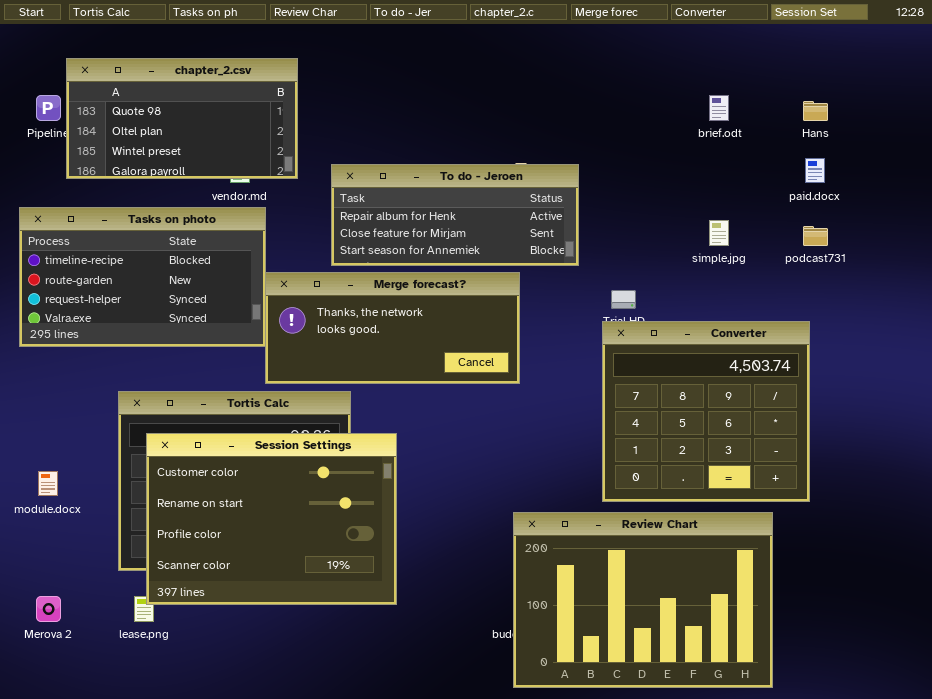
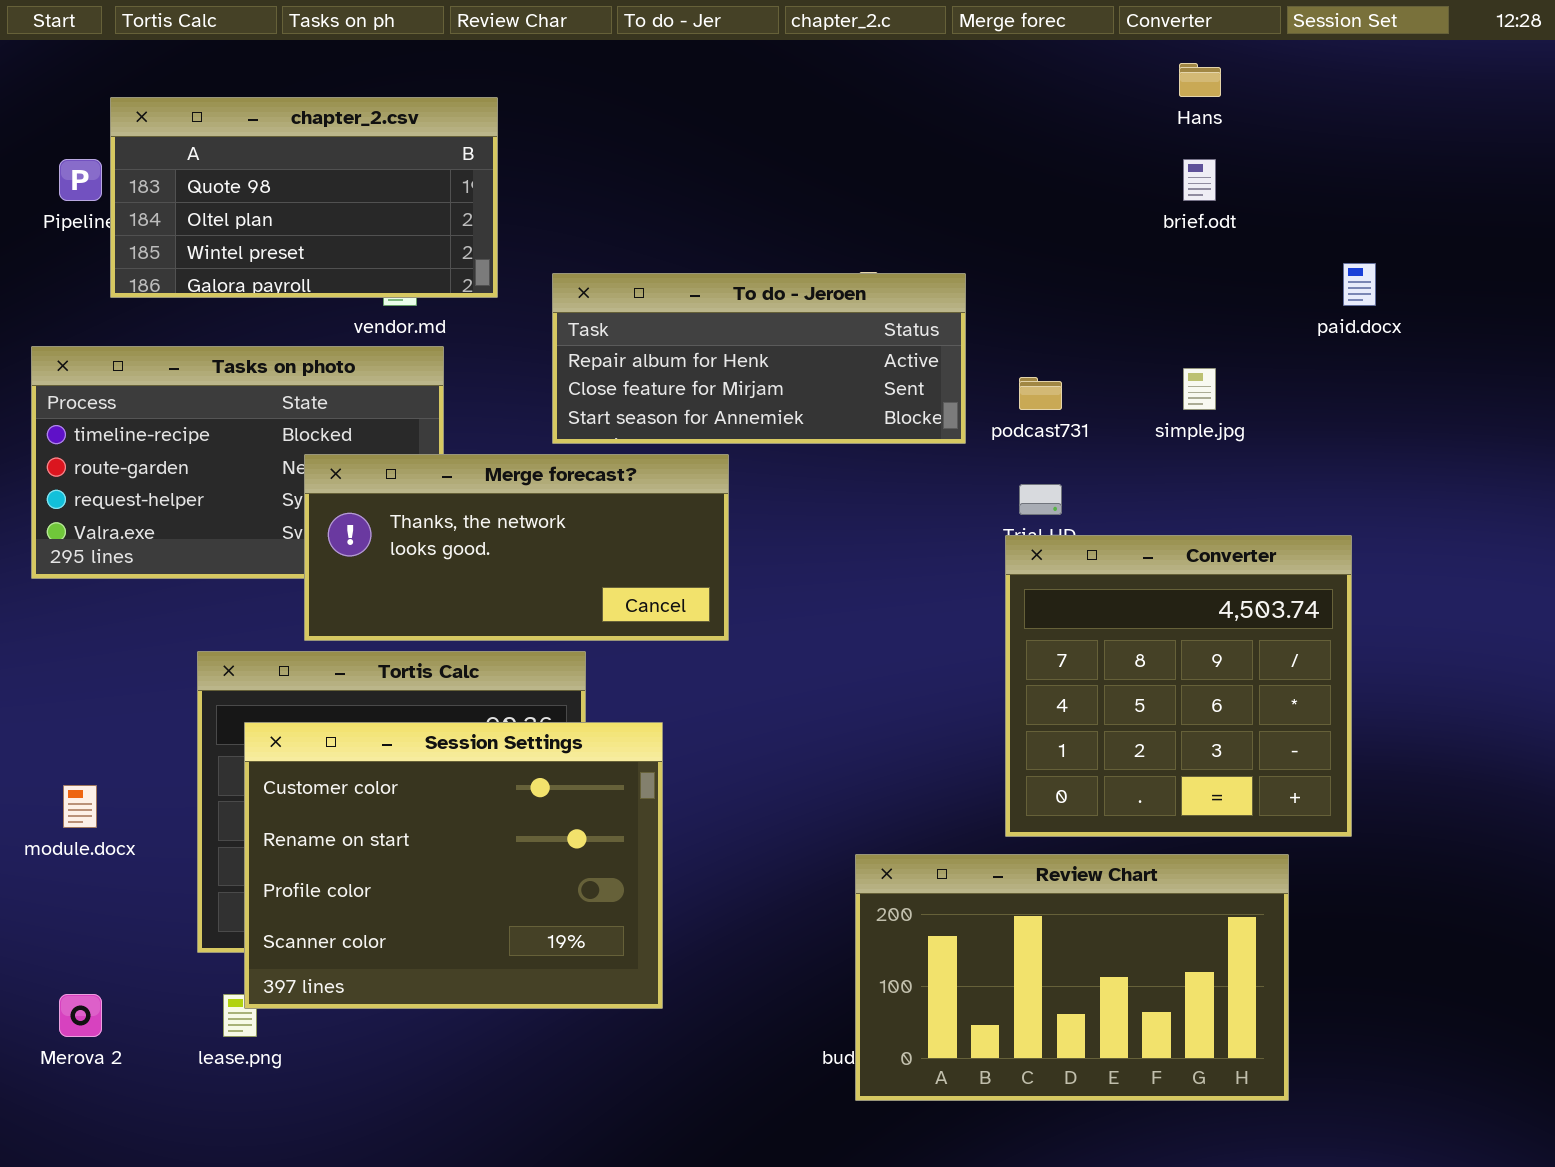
Hans: [803,101,828,121] -> [1179,63,1221,97], moved
podcast731: [803,226,828,246] -> [1019,377,1062,410], moved
Merge forecast?: [265,272,520,384] -> [304,454,729,641], moved
Review Chart: [513,512,773,688] -> [855,854,1289,1101], resized

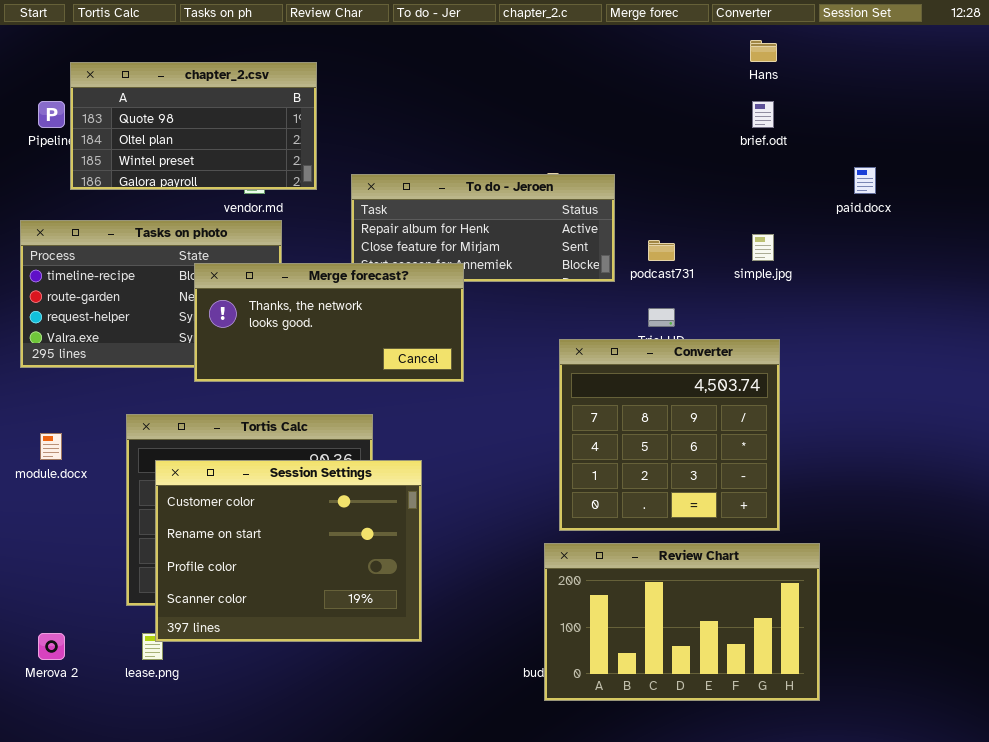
Merge forecast?: [304,454,729,641] -> [194,263,464,382], moved
Converter: [1005,535,1352,837] -> [559,339,780,531], moved
module.docx: [63,785,97,828] -> [40,433,62,460], moved

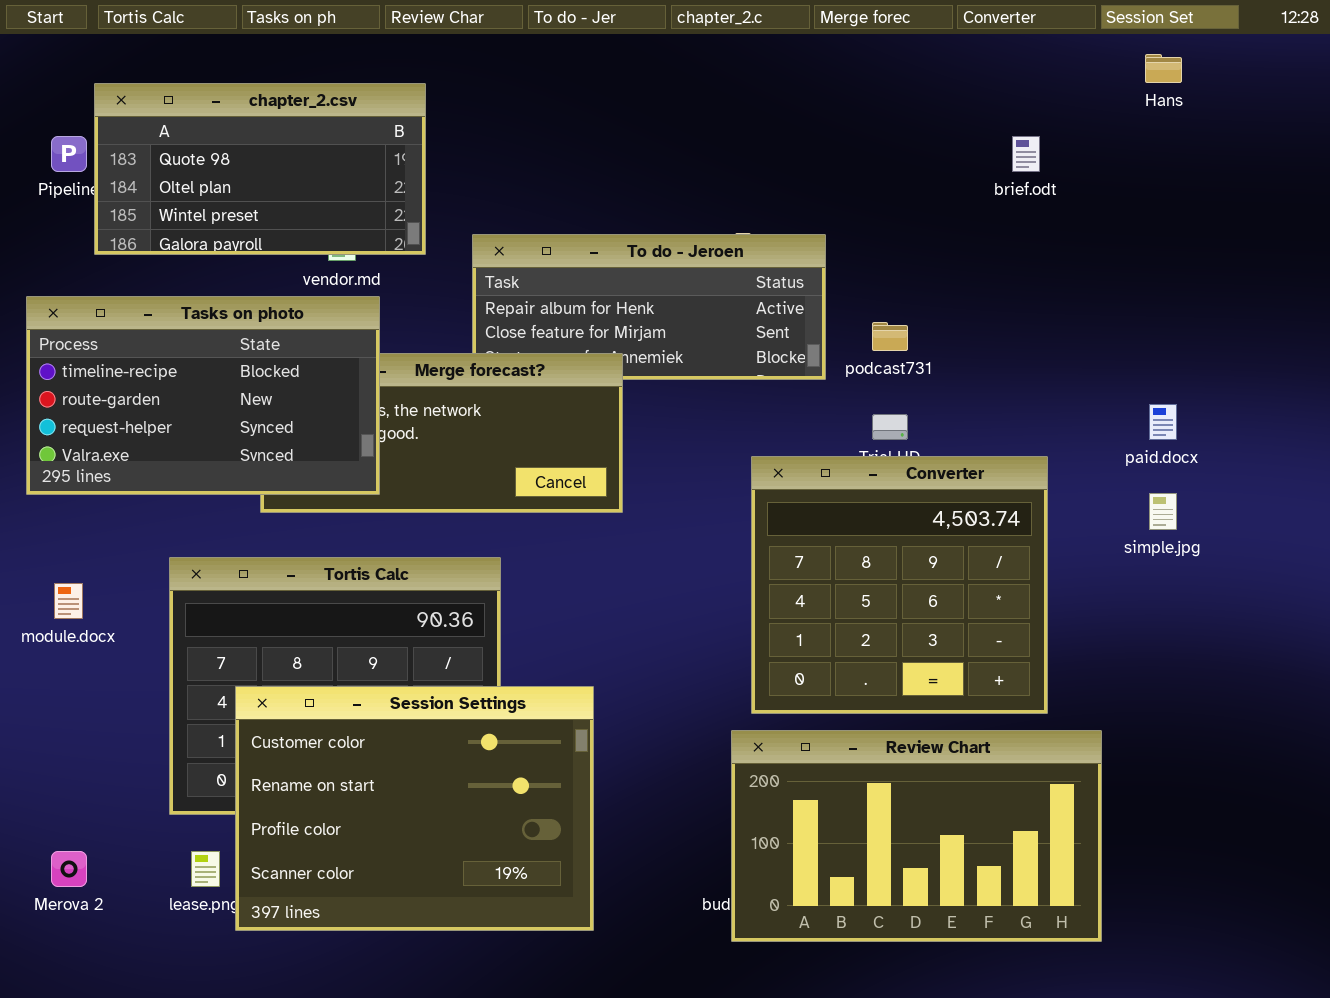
Hans: [750,40,777,62] -> [1145,54,1182,83], moved
paid.docx: [854,167,876,194] -> [1149,404,1177,440], moved
Tasks on photo: [20,220,282,368] -> [26,296,380,495], raised
simple.jpg: [752,234,774,261] -> [1149,493,1177,530], moved
Session Settings: [155,460,422,642] -> [235,686,594,931], moved

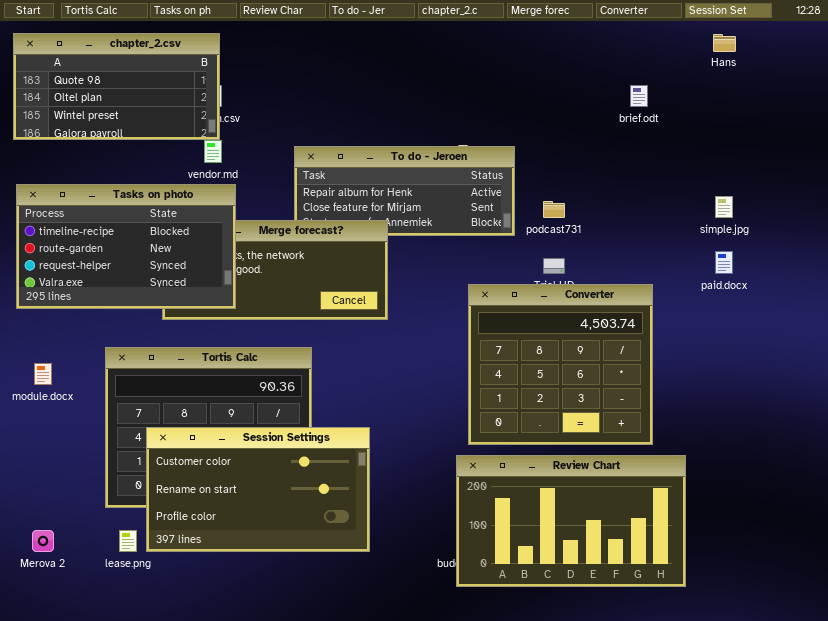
chapter_2.csv: [94,83,426,255] -> [13,33,220,140], moved
simple.jpg: [1149,493,1177,530] -> [715,196,733,218], moved
Session Settings: [235,686,594,931] -> [146,427,370,552], resized

